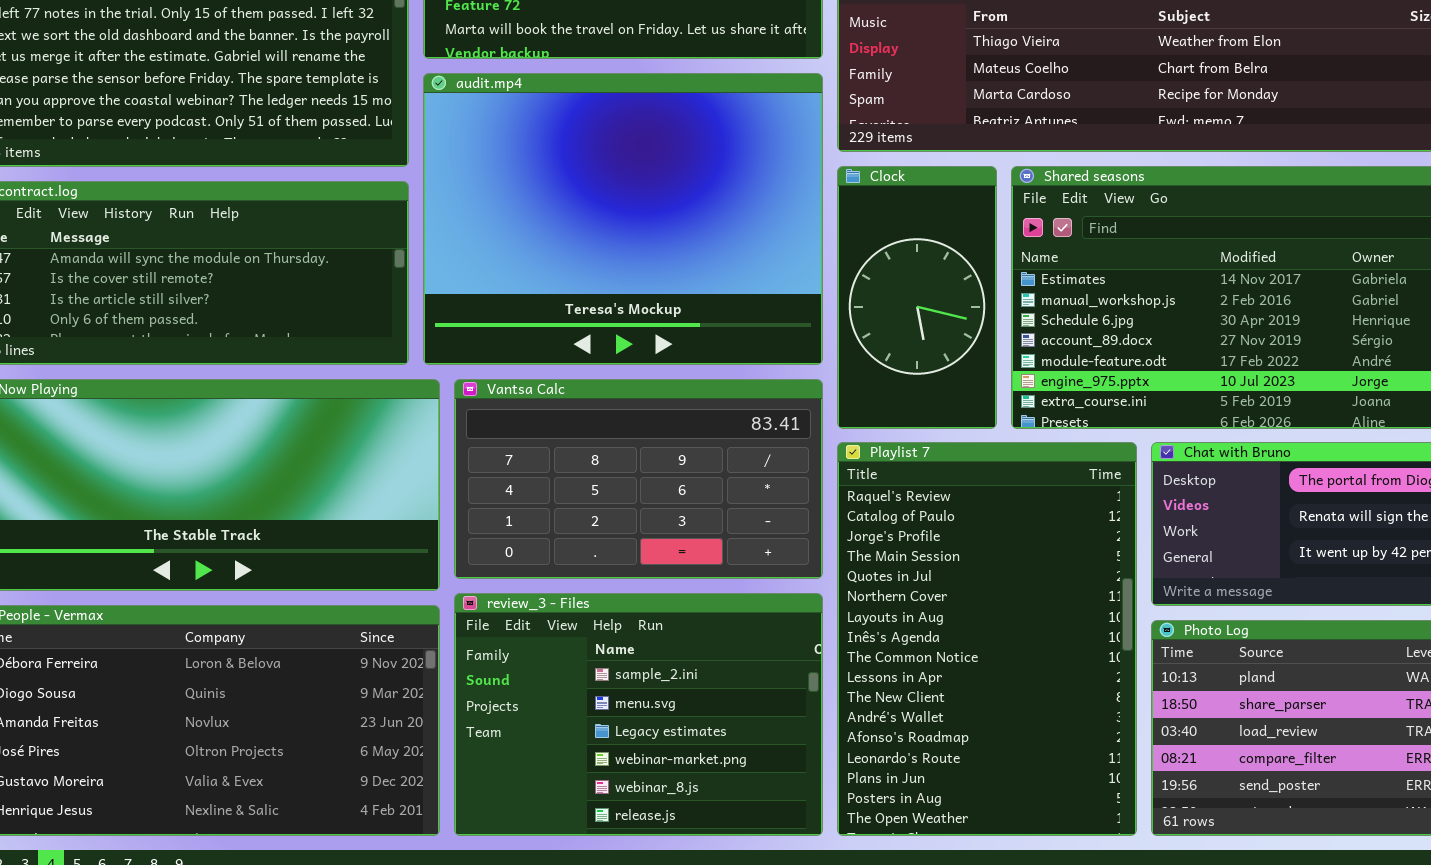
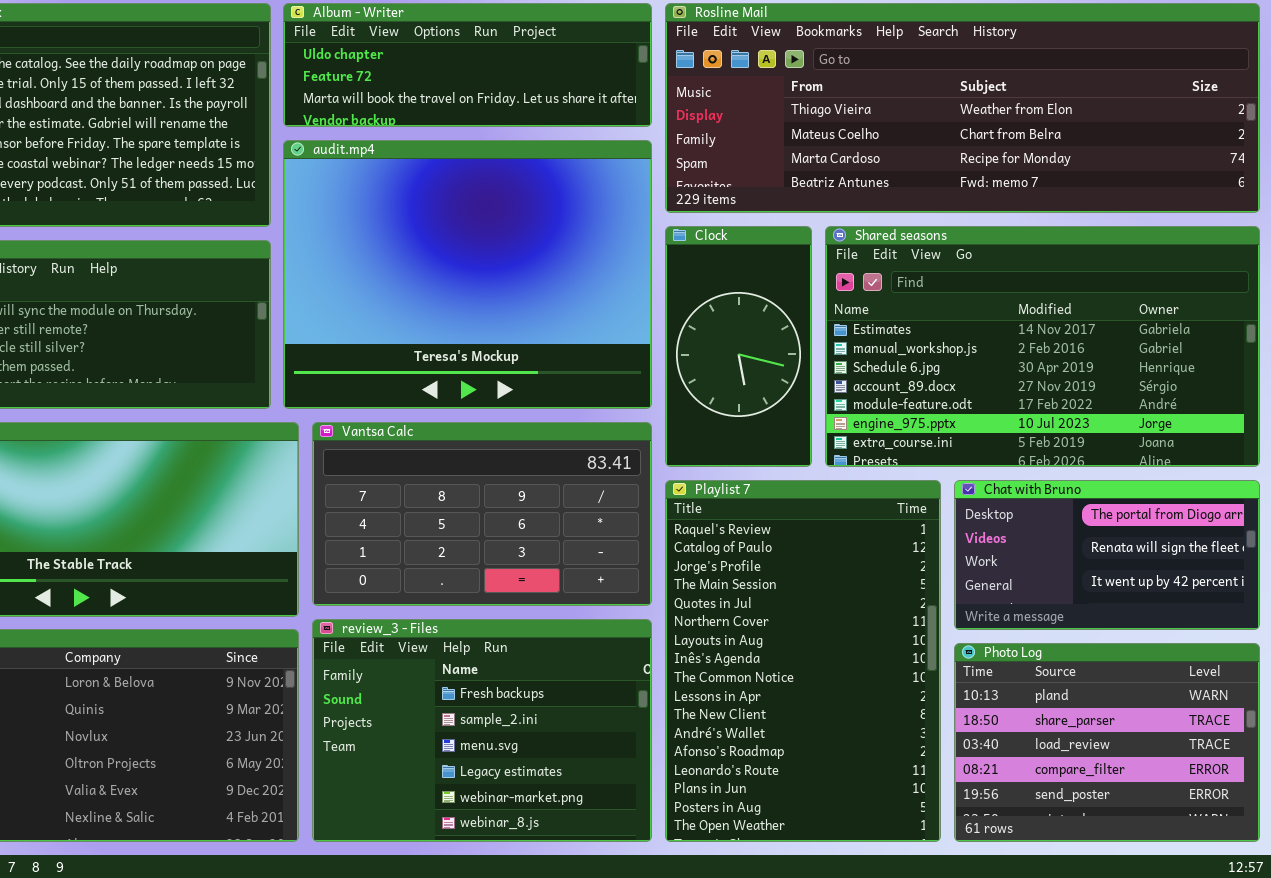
review_3 - Files: [454,593,823,836] -> [312,619,652,842], scrolled up 1 row

